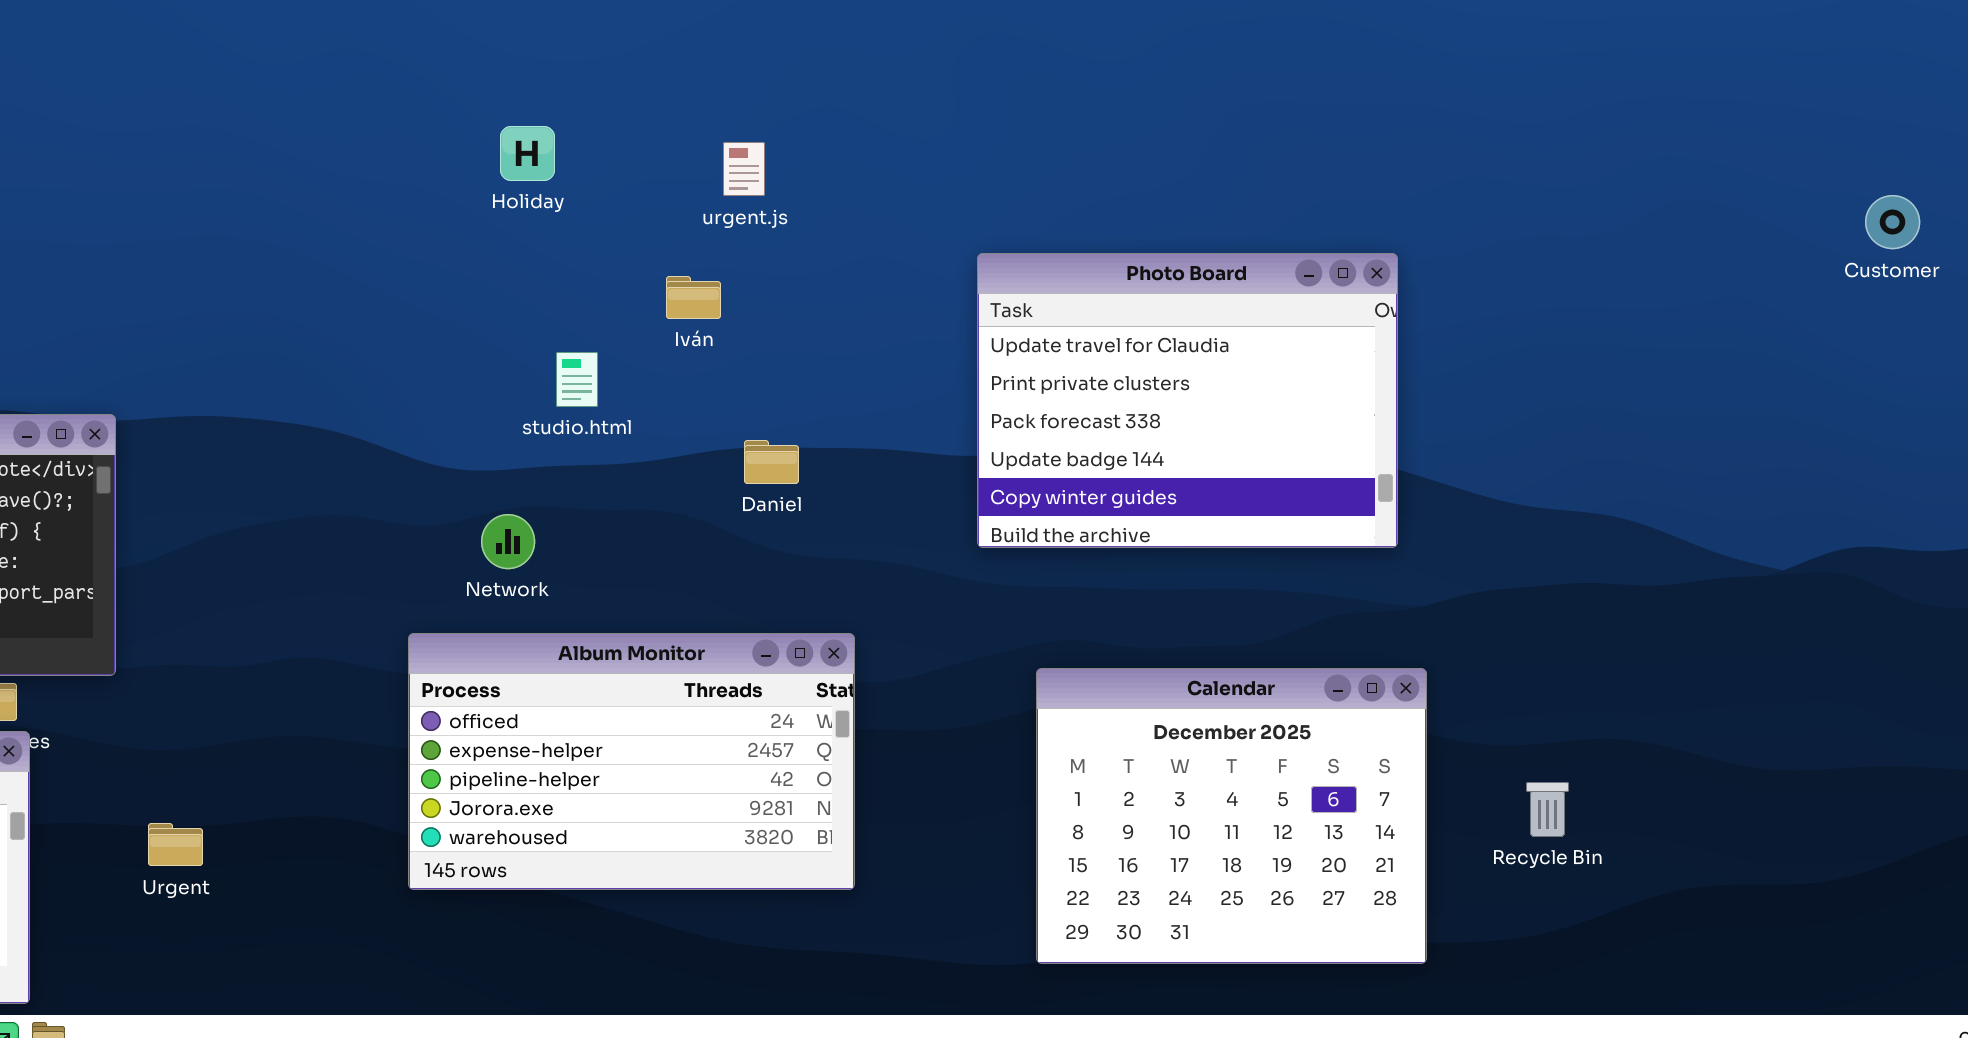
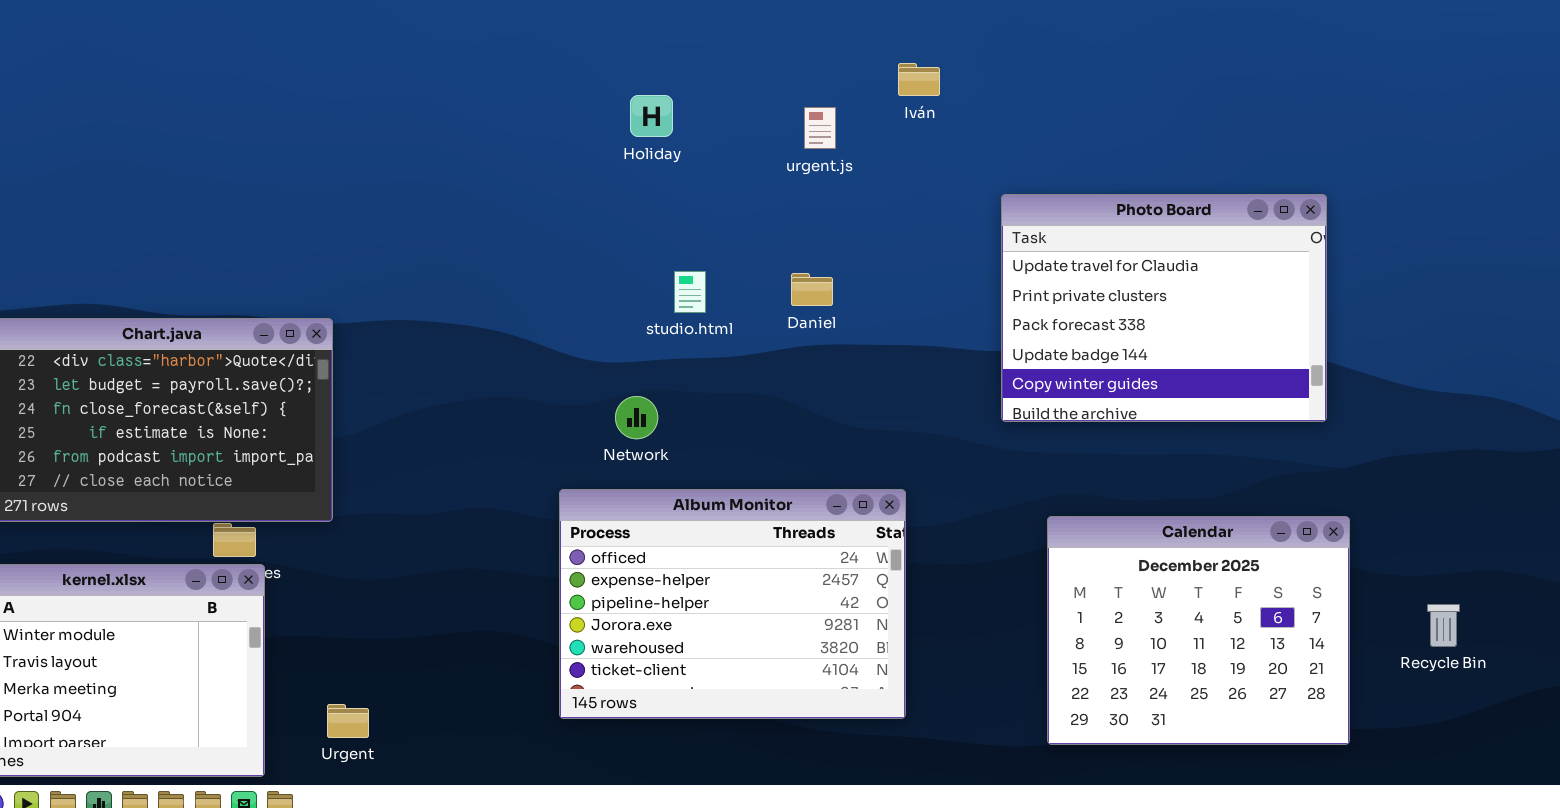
Iván: [666,276,721,319] -> [898,63,940,96], moved
Daniel: [744,440,799,484] -> [791,273,833,306], moved
Album Monitor: [408,633,855,890] -> [559,489,906,719], resized
Urgent: [148,823,203,866] -> [327,704,369,738], moved

